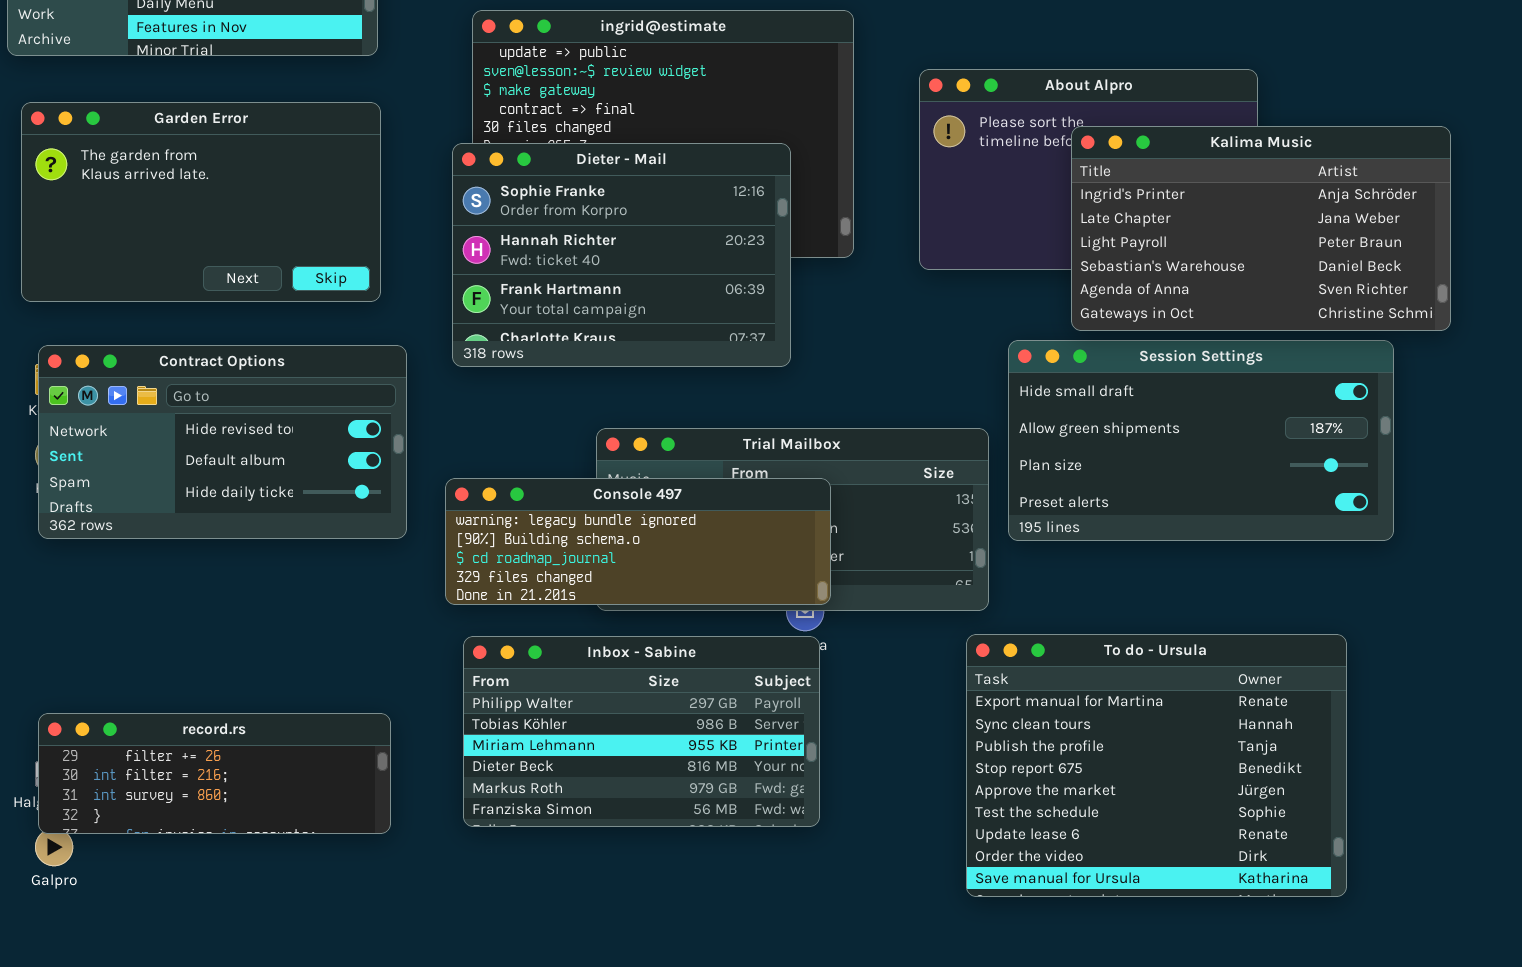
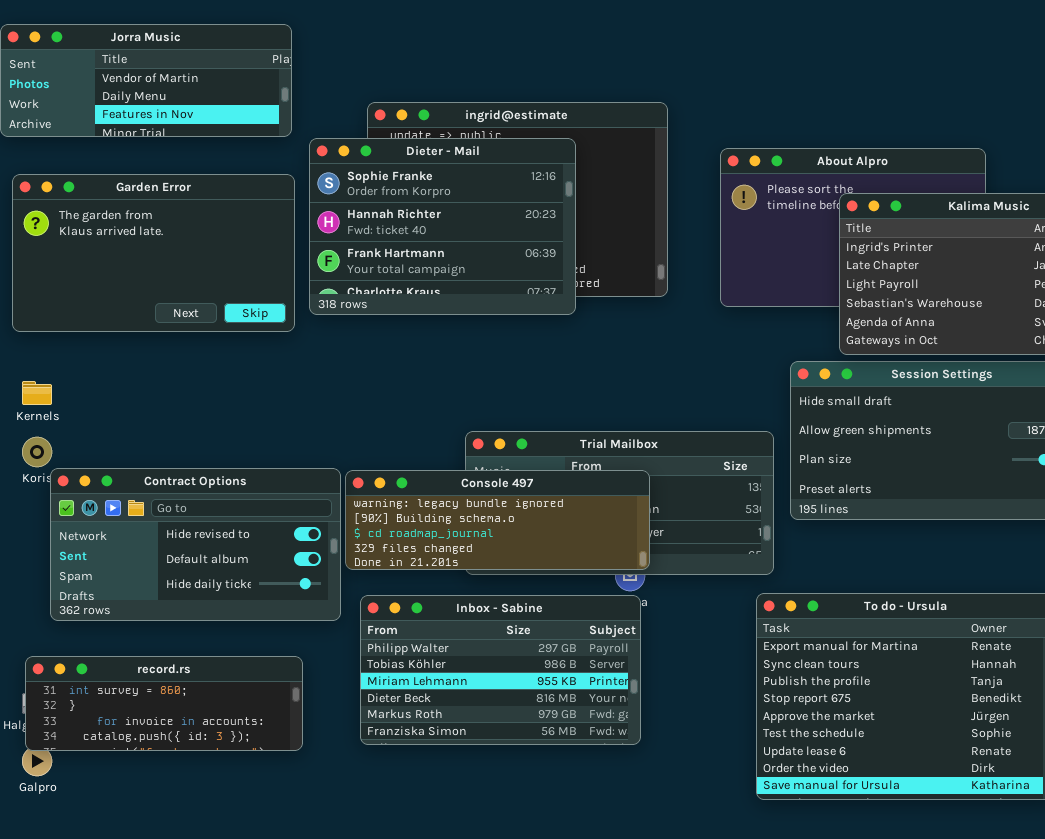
Dieter - Mail: [452,143,791,367] -> [309,138,576,315], moved
Contract Options: [38,345,407,539] -> [50,468,341,621], moved
record.rs: [38,713,391,834] -> [25,656,303,751], scrolled down 2 rows

